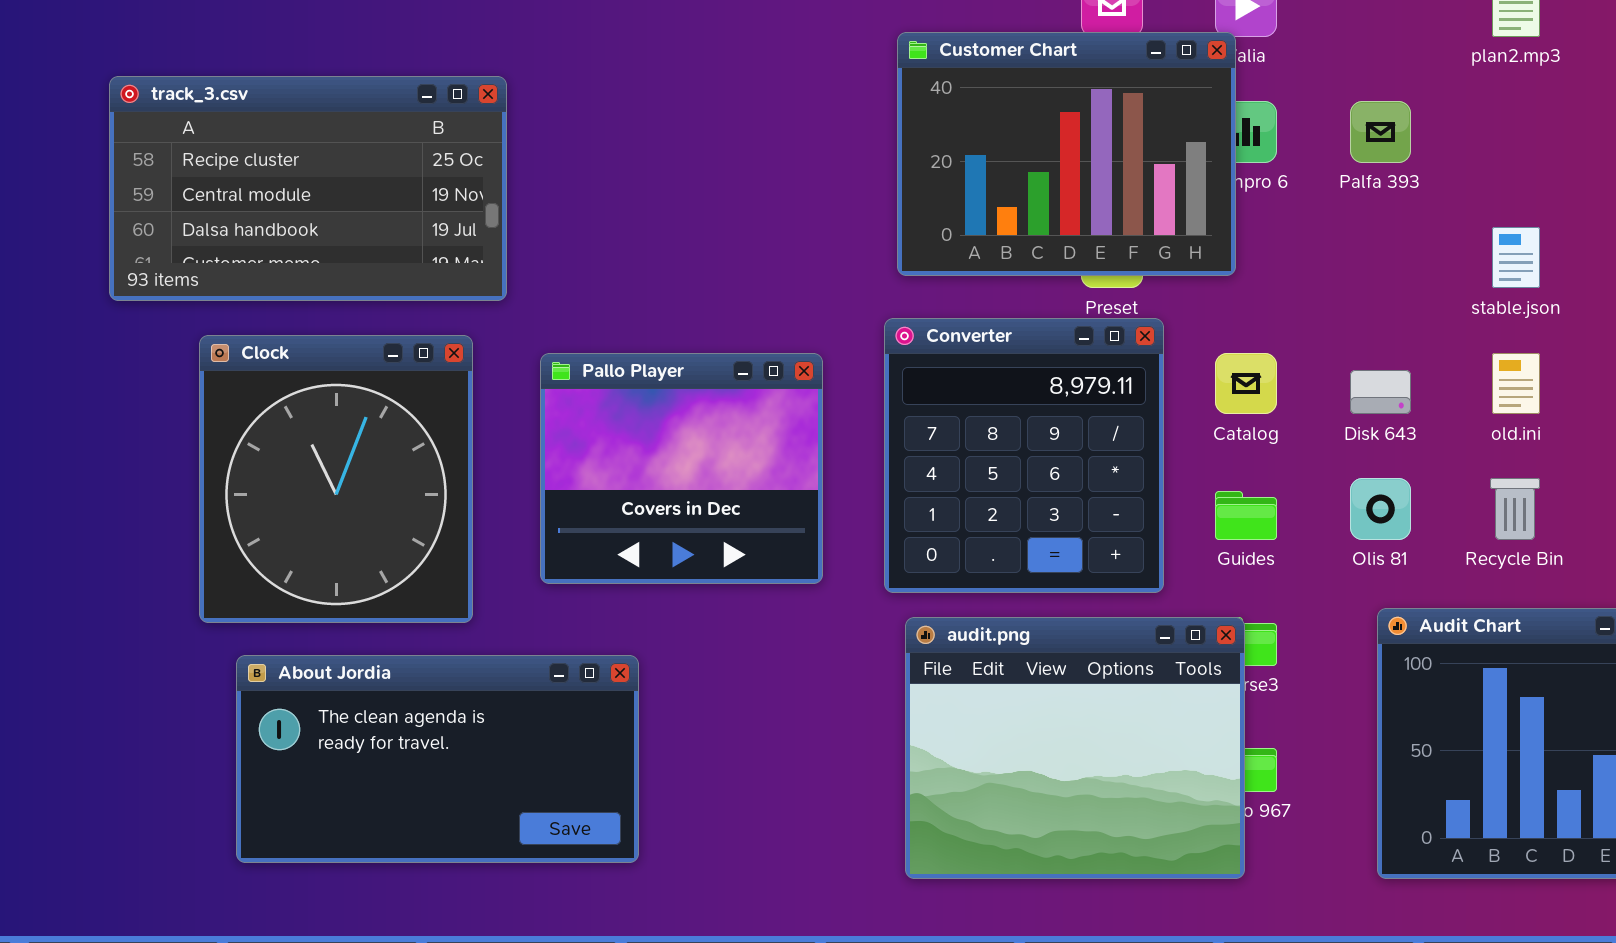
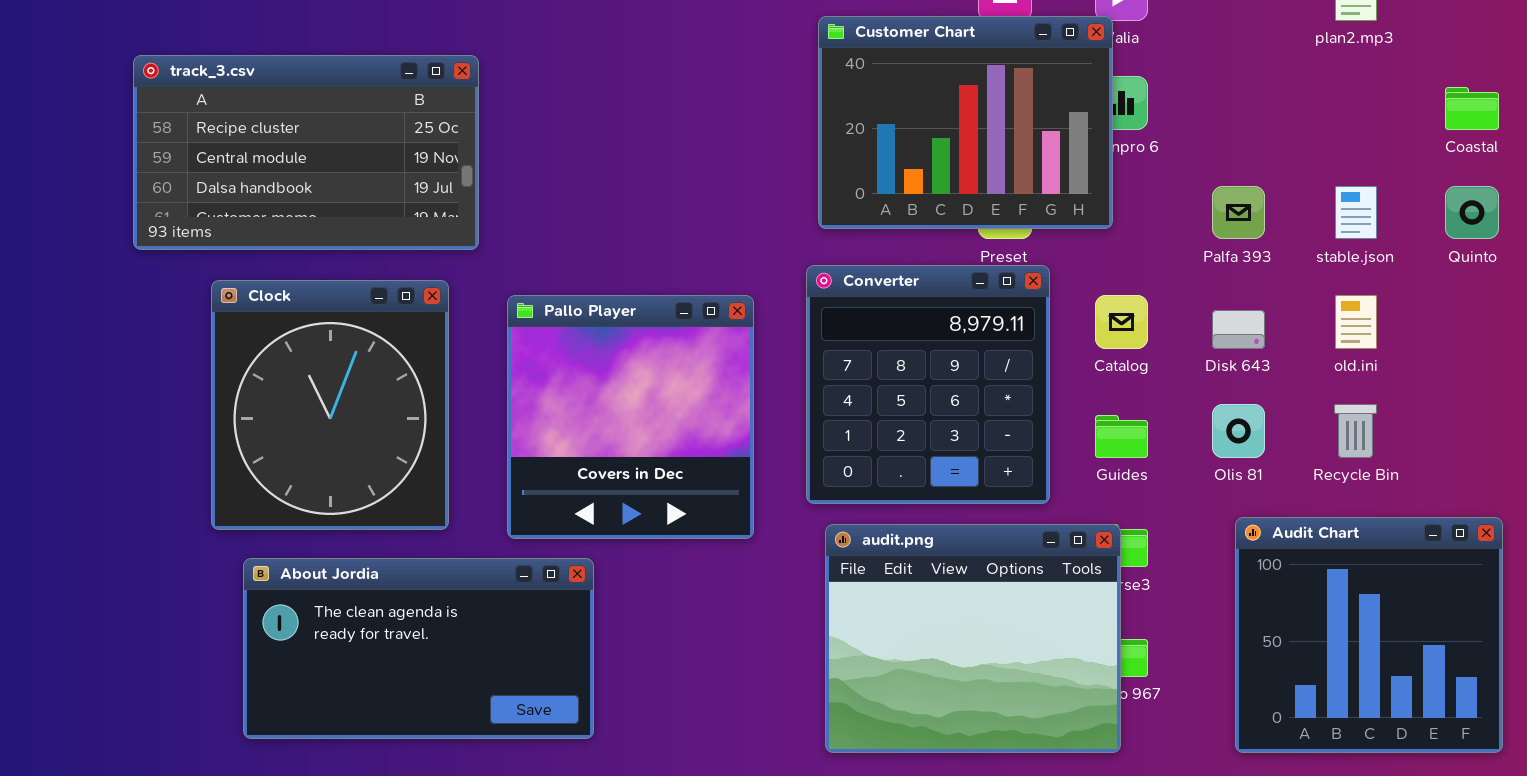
Palfa 393: [1350,101,1411,163] -> [1212,186,1265,239], moved
Pallo Player: [540,353,823,584] -> [507,295,754,539], resized

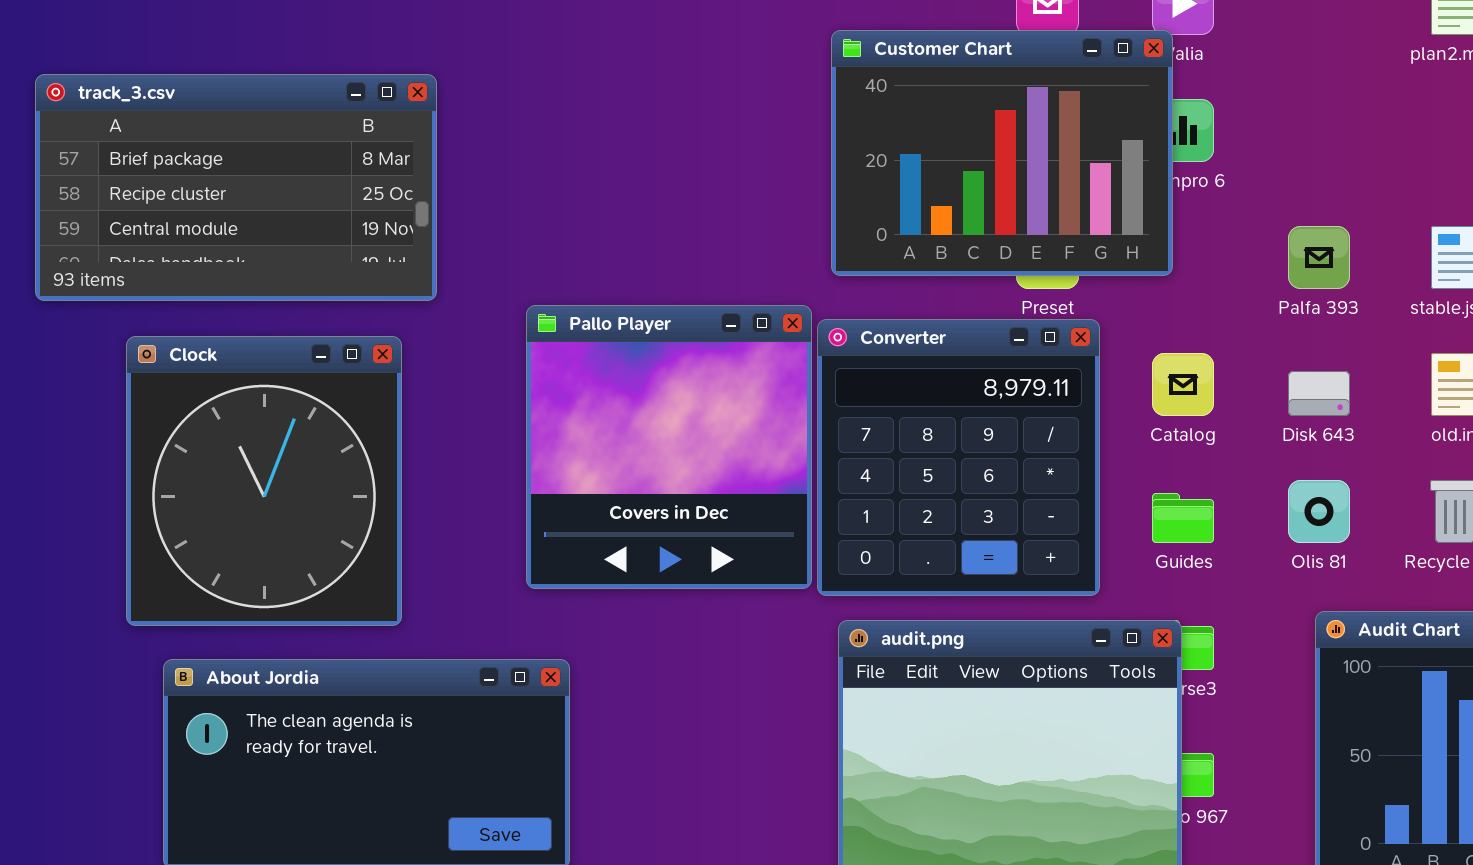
track_3.csv: [133,55,479,250] -> [35,74,437,301], scrolled up 1 row
Pallo Player: [507,295,754,539] -> [526,305,812,589], moved

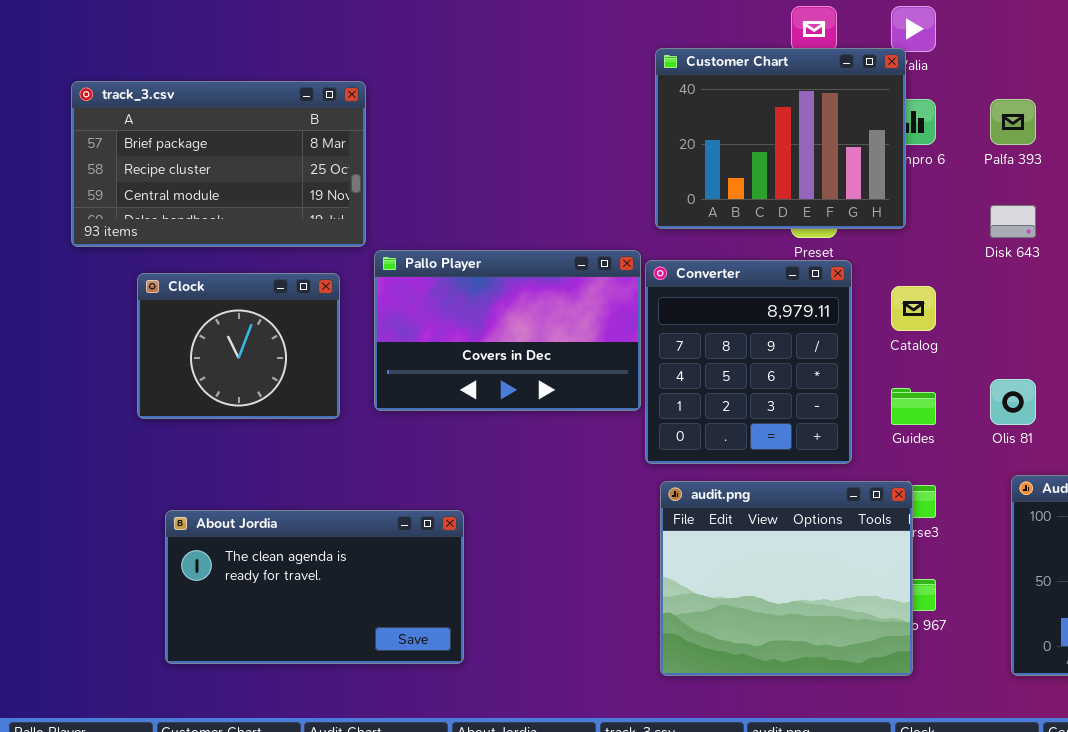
Palfa 393: [1288,226,1350,289] -> [990,99,1036,145], moved
Pallo Player: [526,305,812,589] -> [374,250,641,411], resized
Clock: [126,336,402,626] -> [137,273,340,419], resized
Disk 643: [1288,371,1350,416] -> [990,205,1036,238], moved

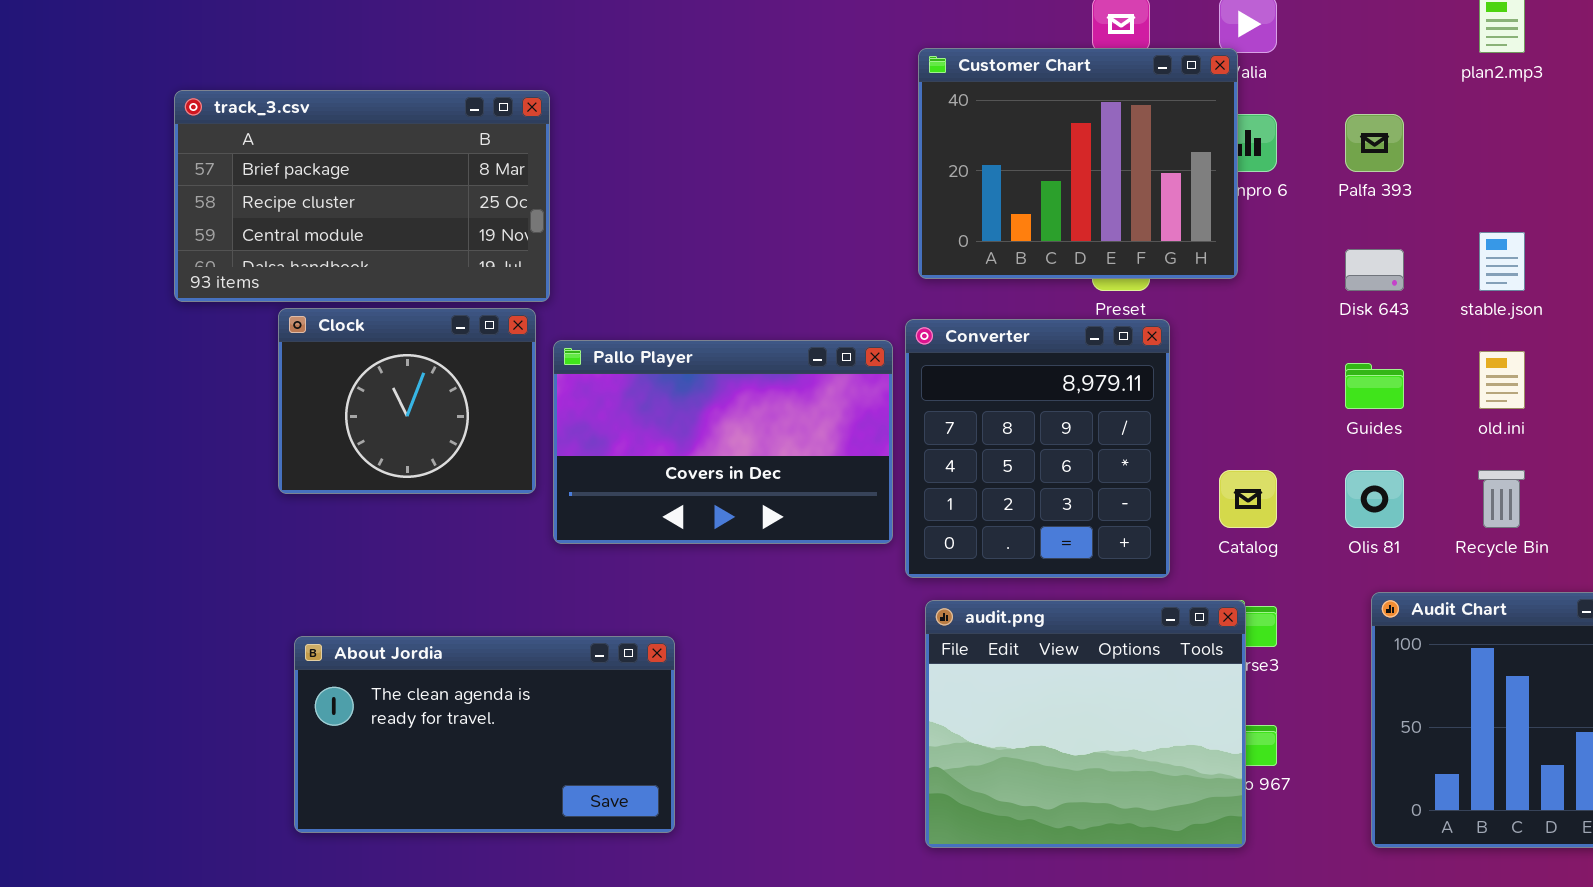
Pallo Player: [374,250,641,411] -> [553,340,893,544], moved
Clock: [137,273,340,419] -> [278,308,536,494], moved
Catalog: [891,286,936,331] -> [1219,470,1277,528], moved
Guides: [891,388,936,425] -> [1345,363,1404,409], moved

